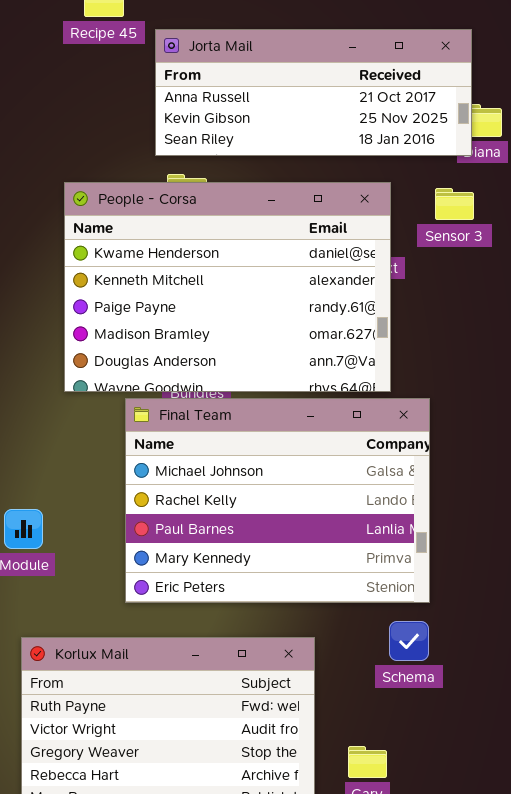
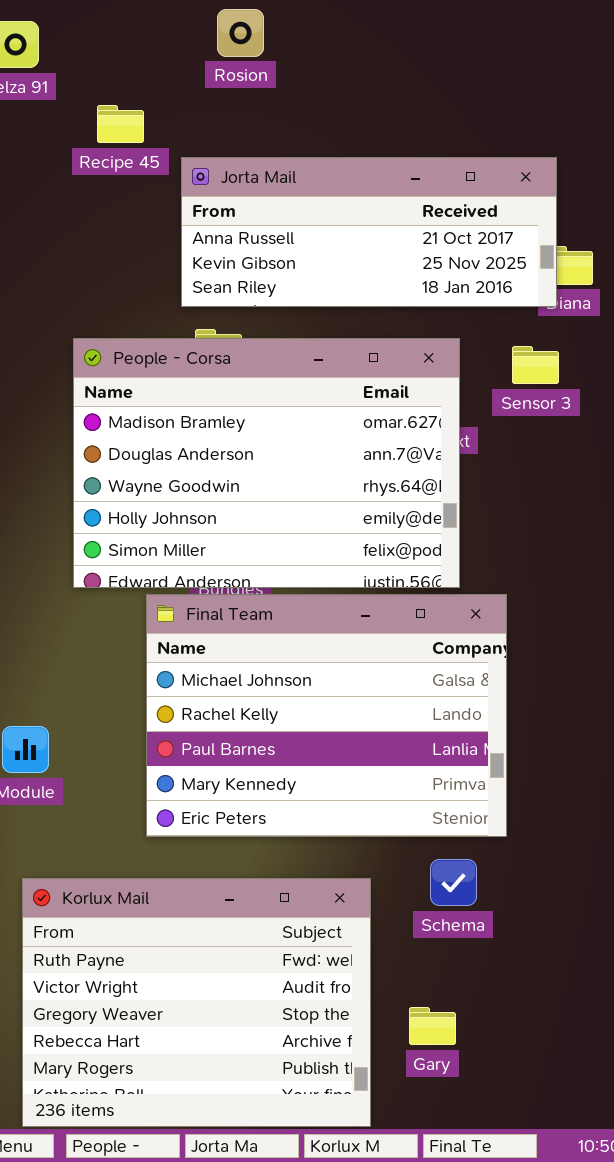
People - Corsa: [64,182,391,392] -> [73,338,460,588], scrolled down 3 rows
Schema: [389,621,429,661] -> [430,859,477,906], moved

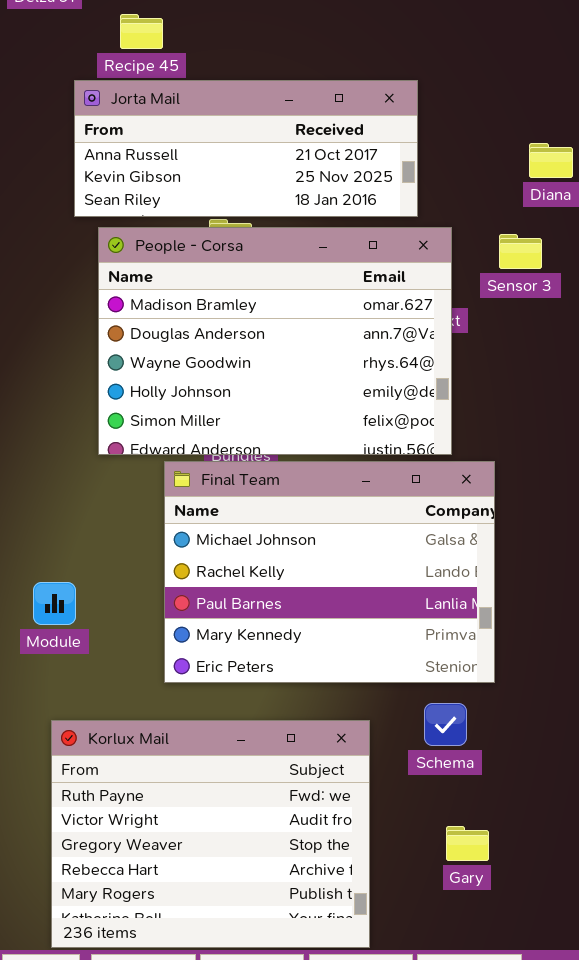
Jorta Mail: [181,157,557,307] -> [74,80,418,217], moved
Gary: [409,1007,456,1045] -> [446,826,489,861], moved

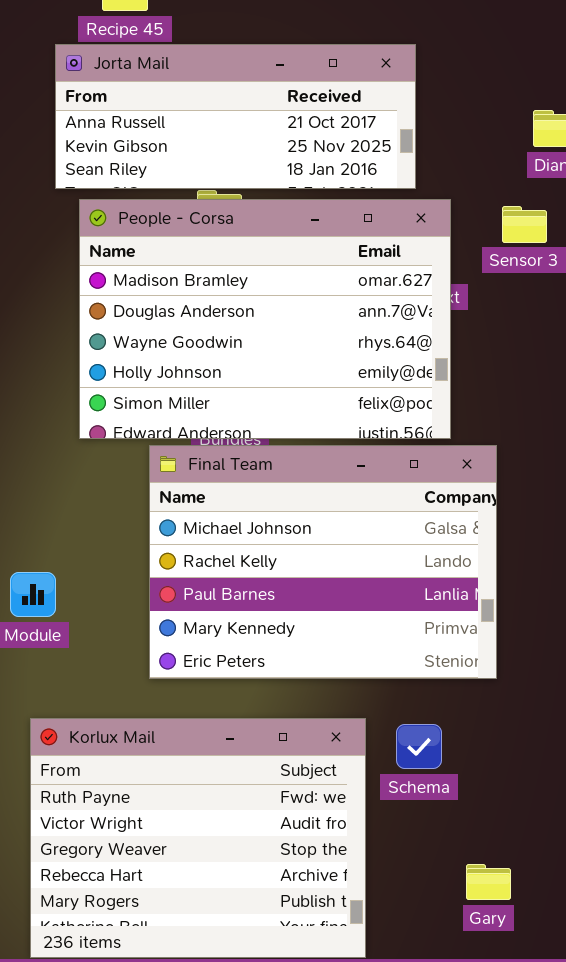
Schema: [424,703,467,746] -> [396,724,442,769], moved
Gary: [446,826,489,861] -> [466,864,511,900], moved

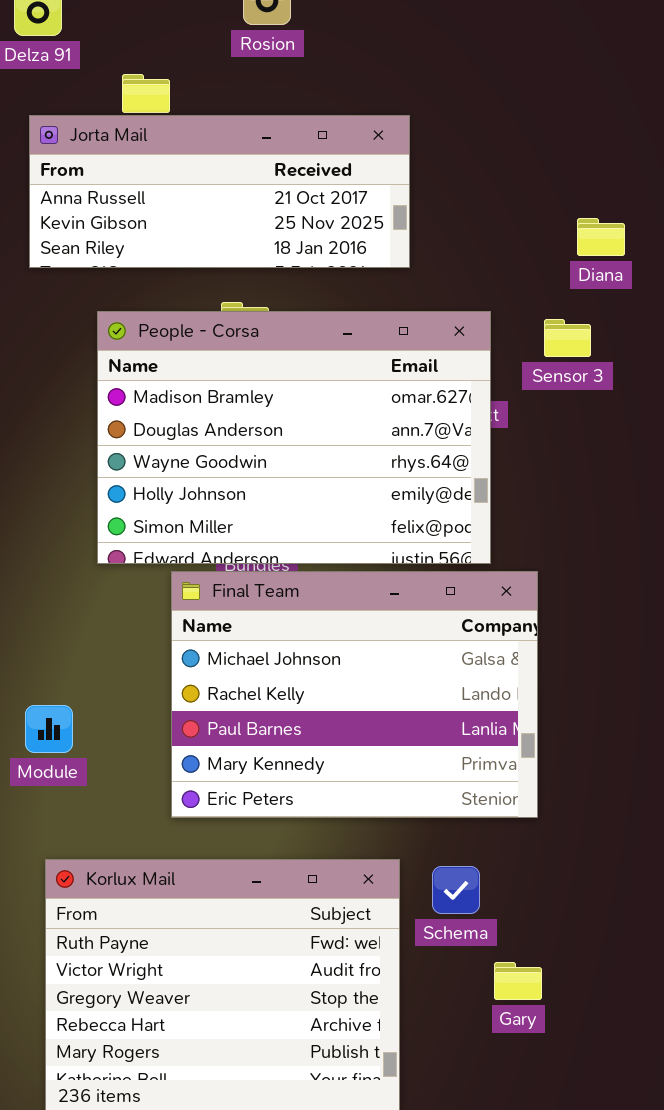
Jorta Mail: [55,44,416,189] -> [29,115,410,268], moved
Gary: [466,864,511,900] -> [494,962,542,1000], moved

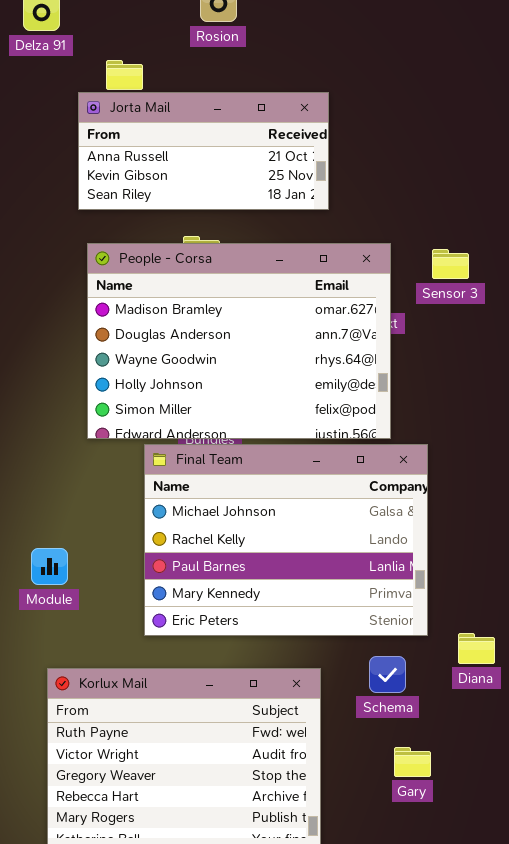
Jorta Mail: [29,115,410,268] -> [78,92,329,210], resized
Diana: [577,218,625,256] -> [458,633,495,664], moved
Schema: [432,866,480,914] -> [369,656,406,693], moved

